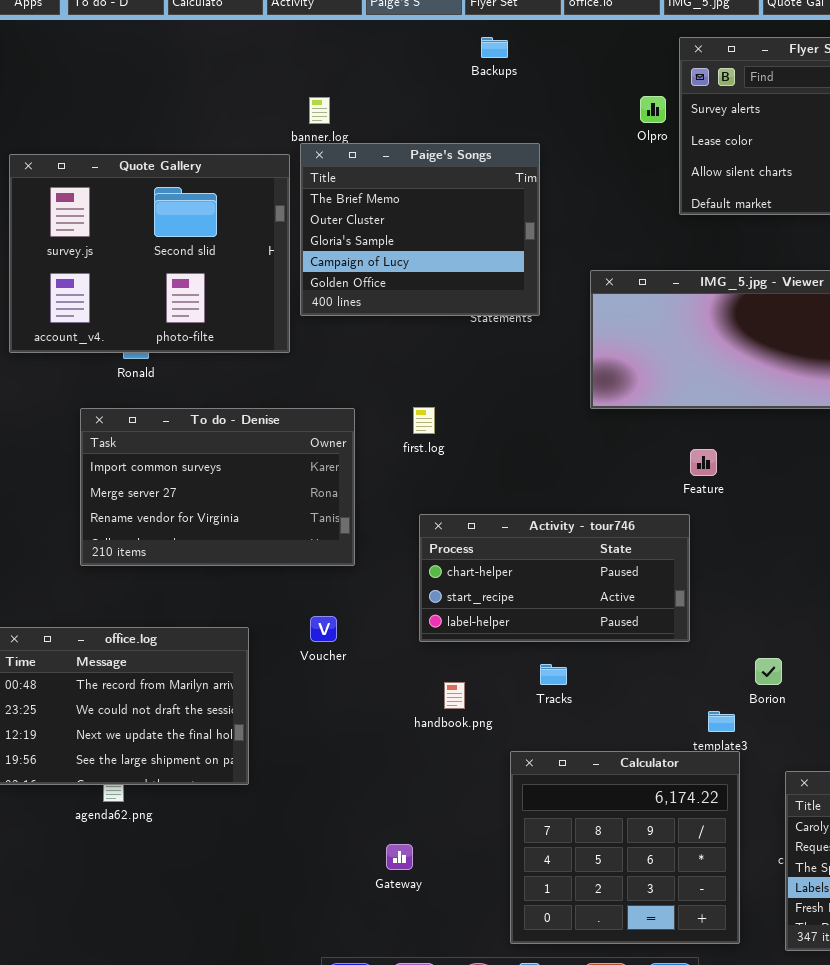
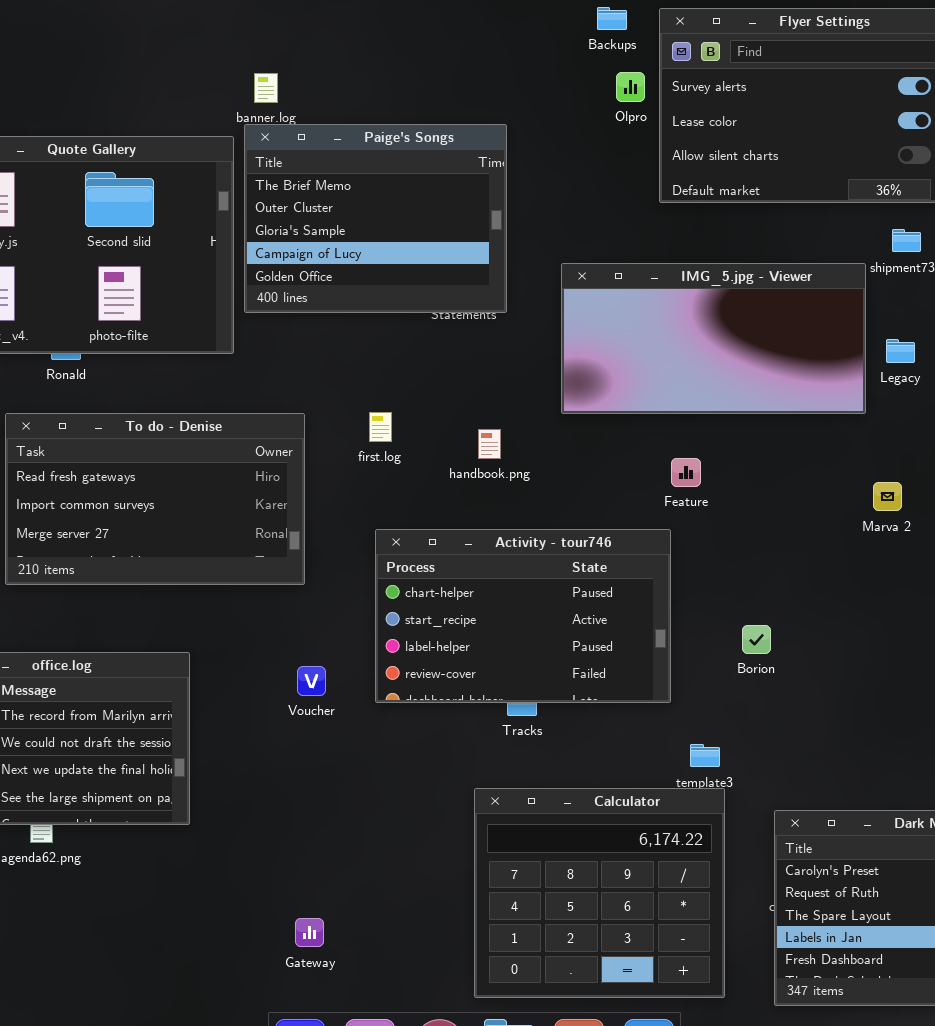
Backups: [481,37,508,58] -> [597,7,627,30], moved
To do - Denise: [80,408,355,566] -> [5,413,305,585], scrolled up 1 row
Activity - tour746: [419,514,690,642] -> [375,529,671,703], resized
Voucher: [310,616,337,642] -> [297,666,326,696], moved
Borion: [755,658,782,685] -> [742,625,771,654], moved
handbook.png: [444,682,465,709] -> [478,429,501,459], moved
Gateway: [386,844,413,870] -> [295,918,324,947], moved

